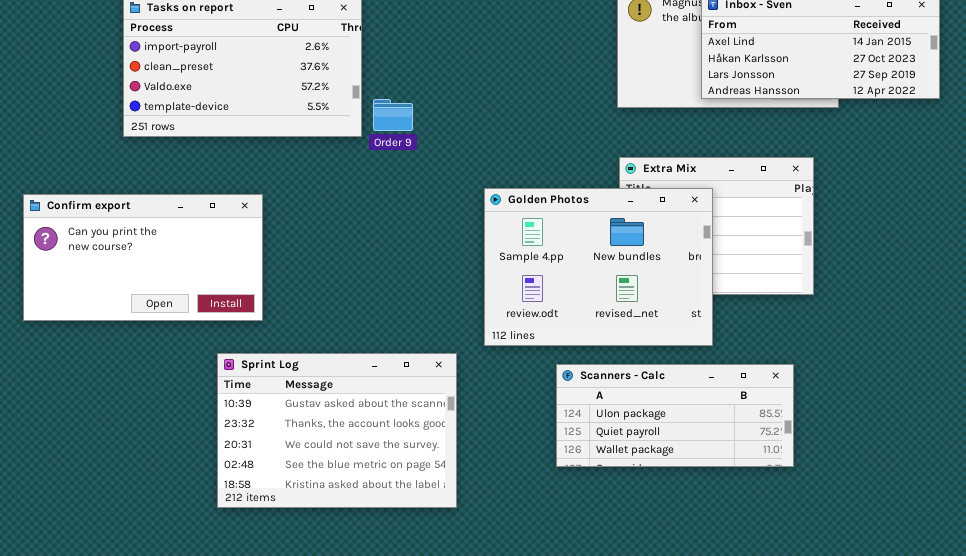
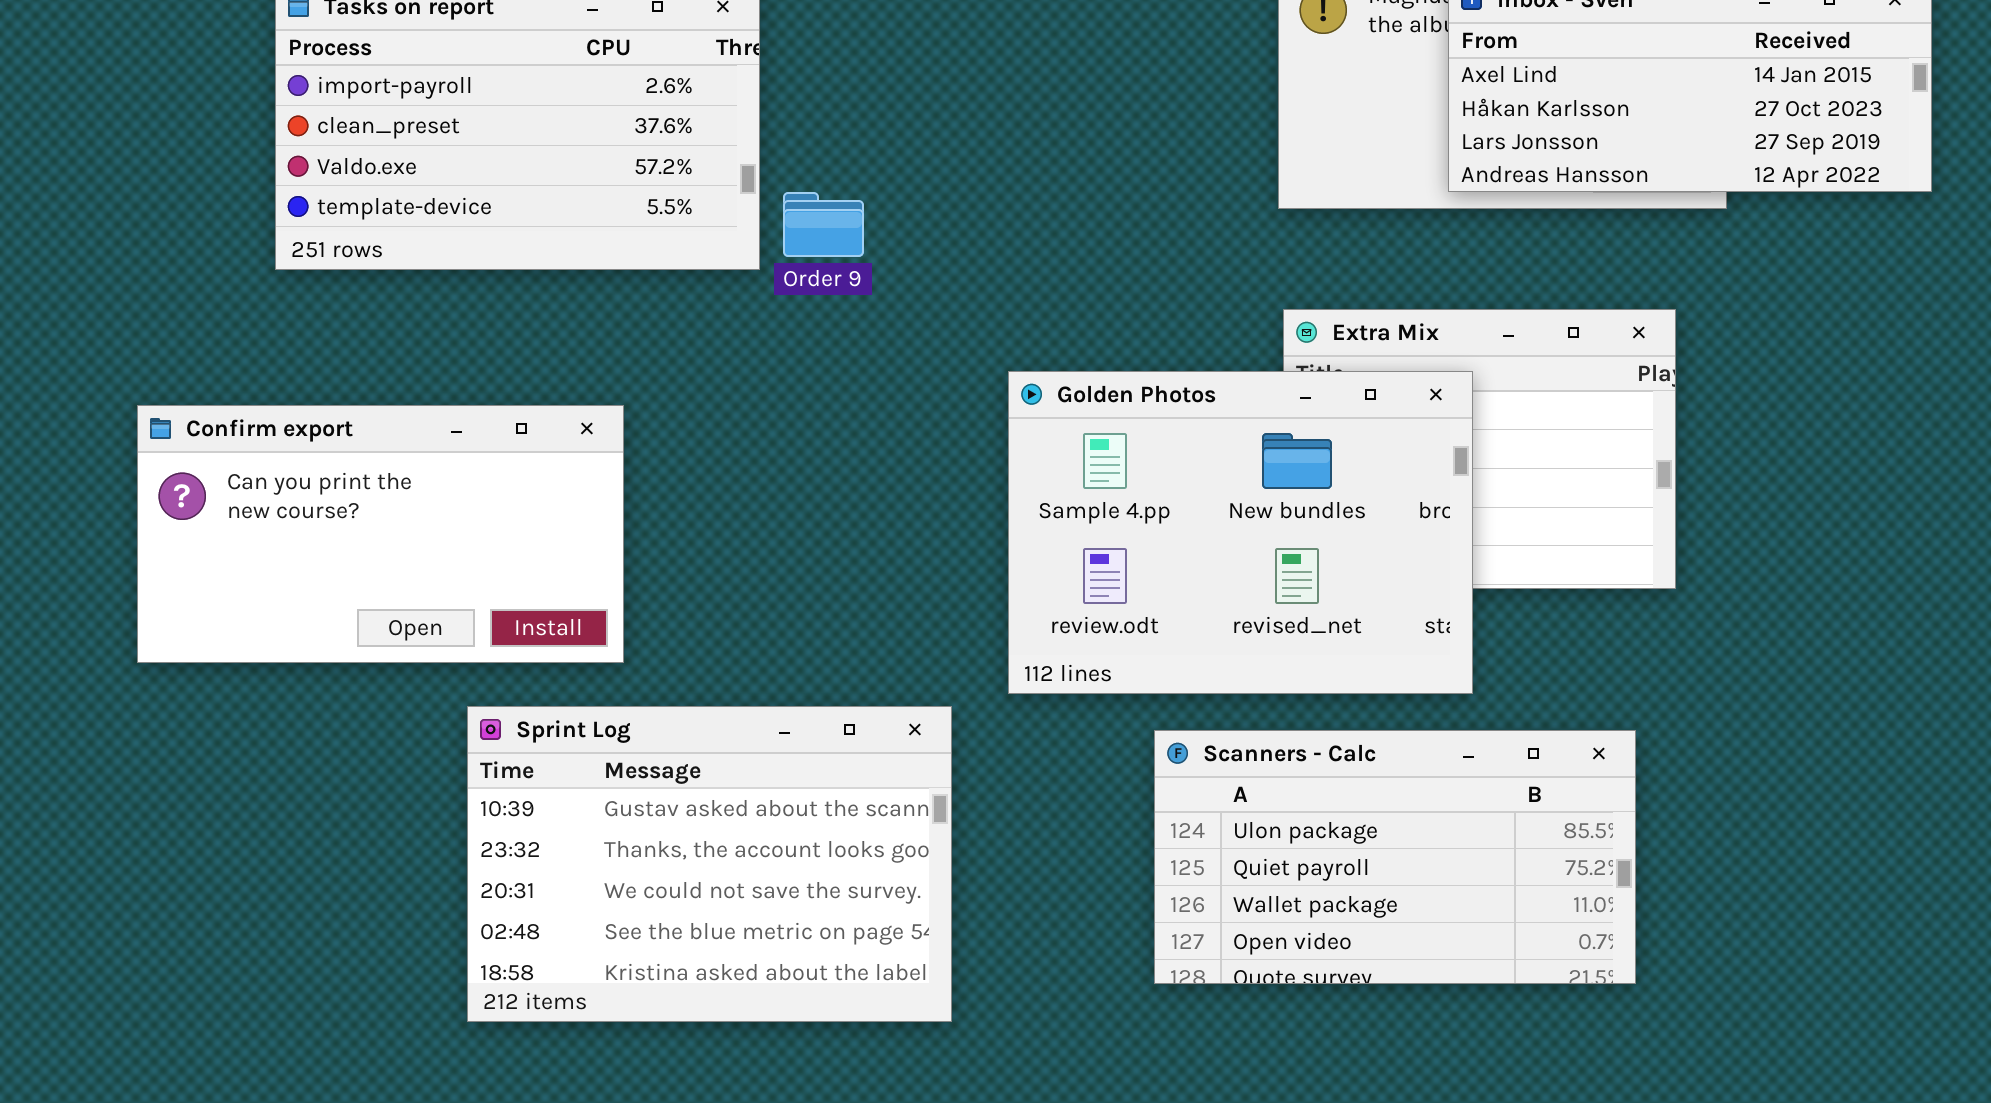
Confirm export: [23,194,263,321] -> [137,405,624,663], moved
Scanners - Calc: [556,364,794,467] -> [1154,730,1636,984], resized

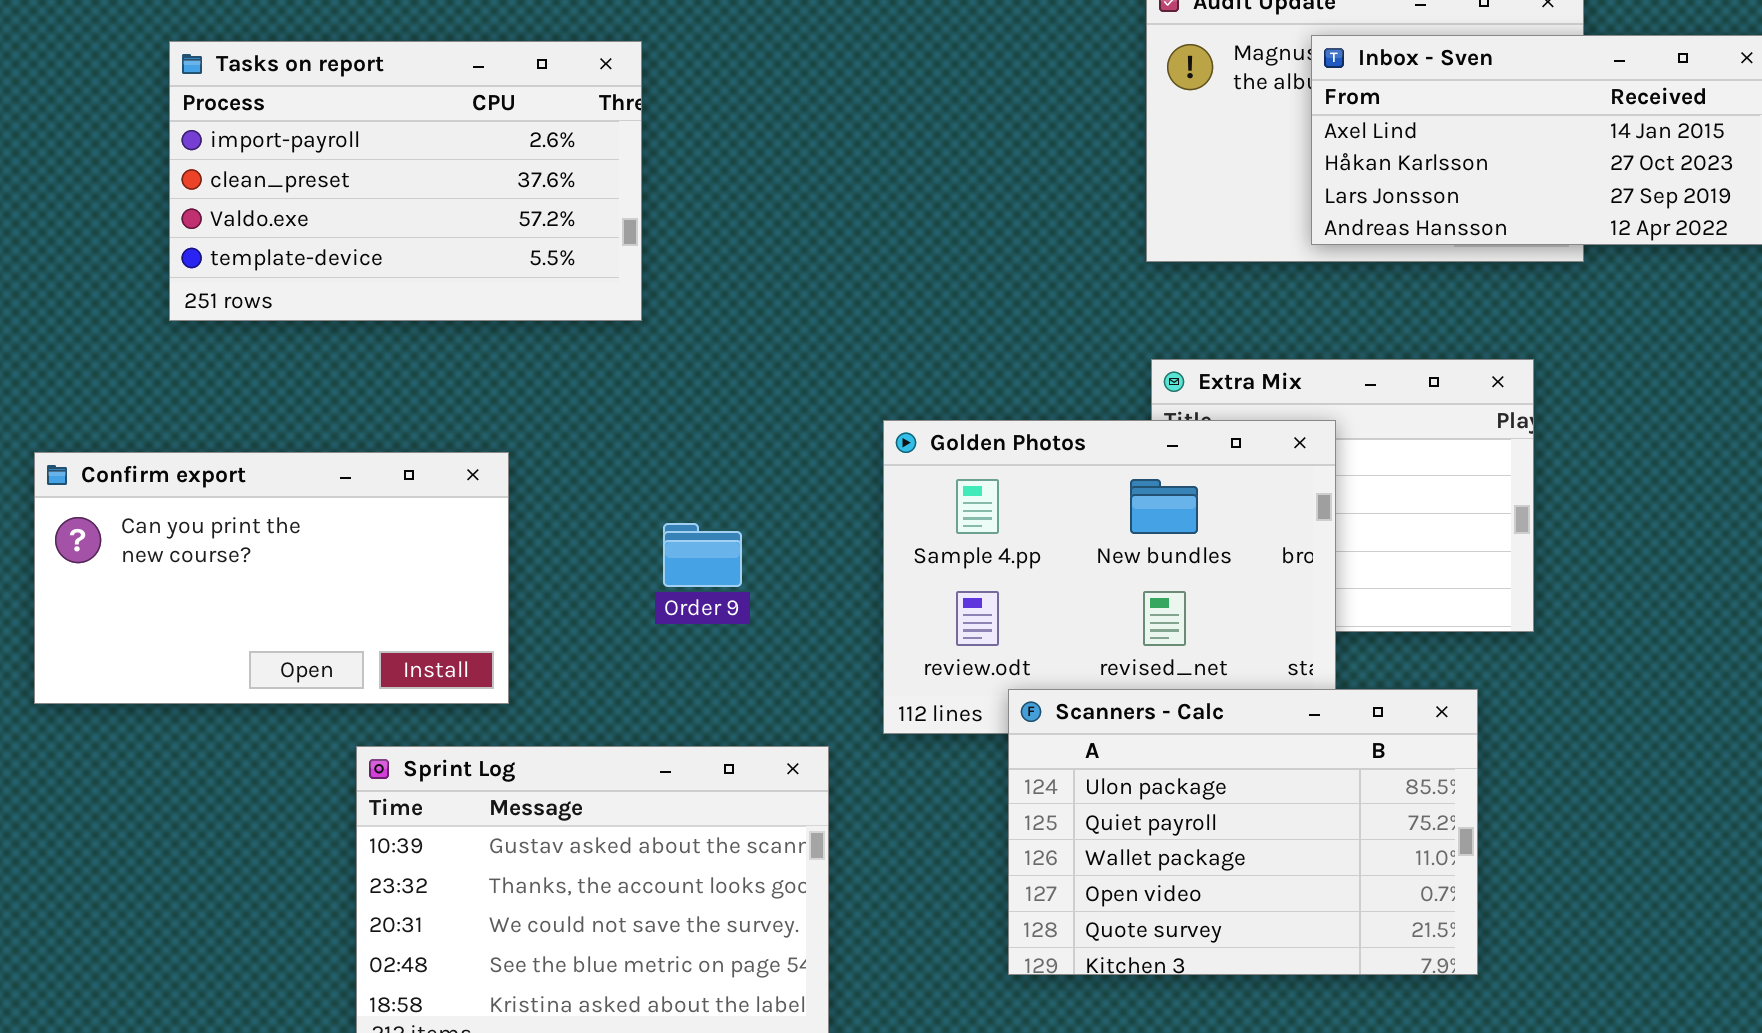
Order 9: [783,192,864,257] -> [663,523,742,587], moved
Scanners - Calc: [1154,730,1636,984] -> [1008,689,1478,975], moved, resized

